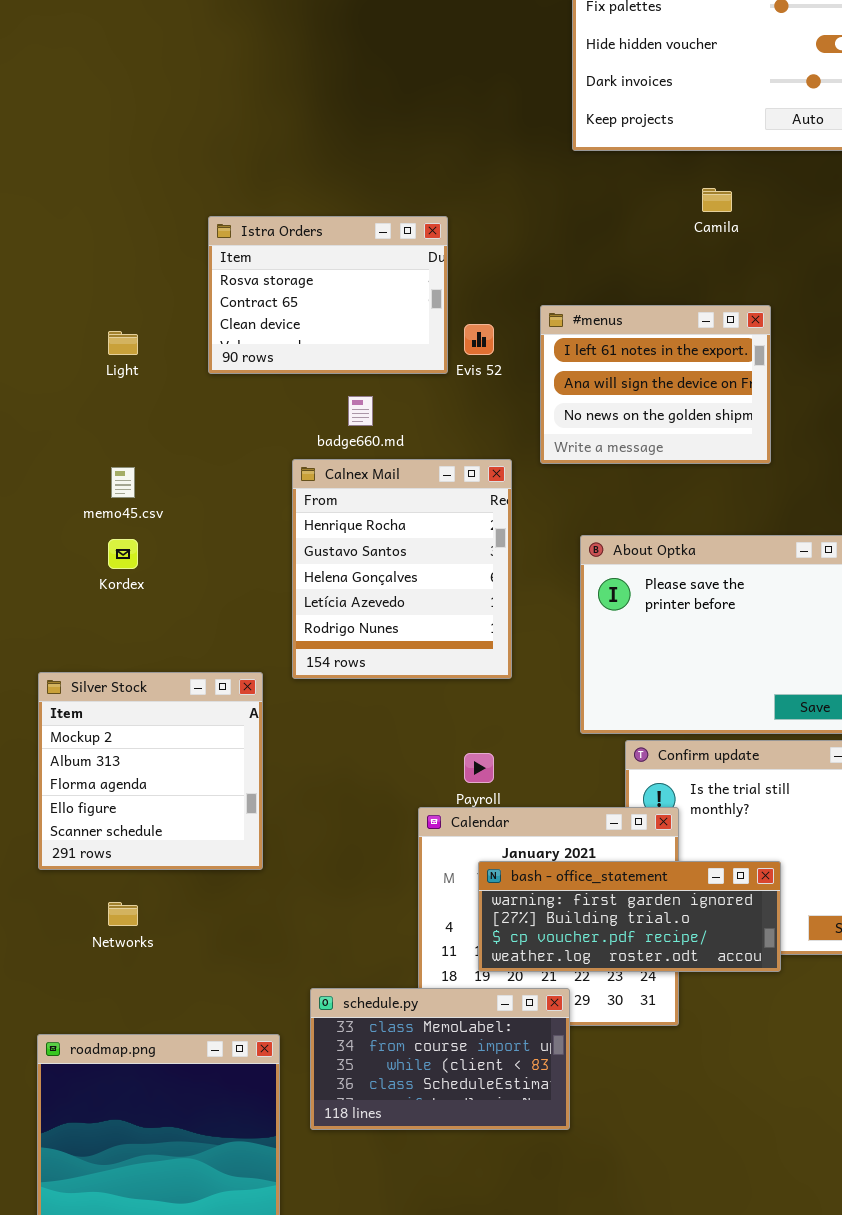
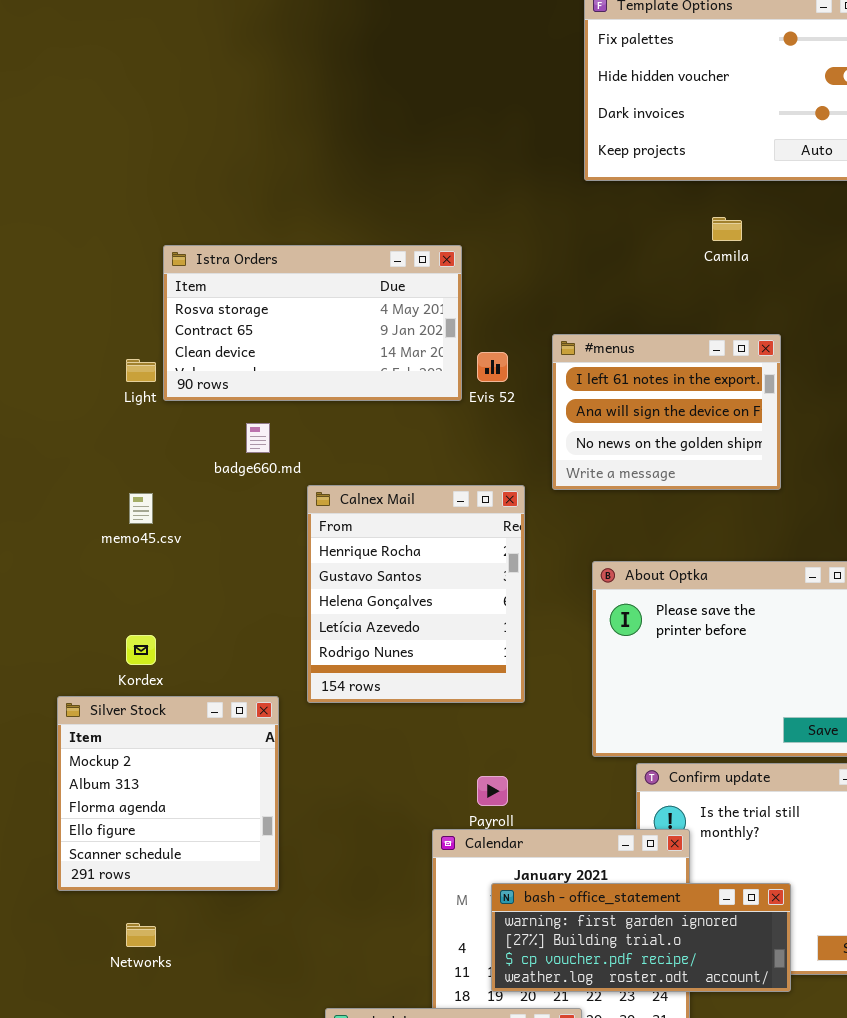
Istra Orders: [208,216,448,374] -> [163,245,462,401], resized
badge660.md: [348,396,373,426] -> [246,423,270,453], moved
Kordex: [108,539,138,569] -> [126,635,156,665], moved

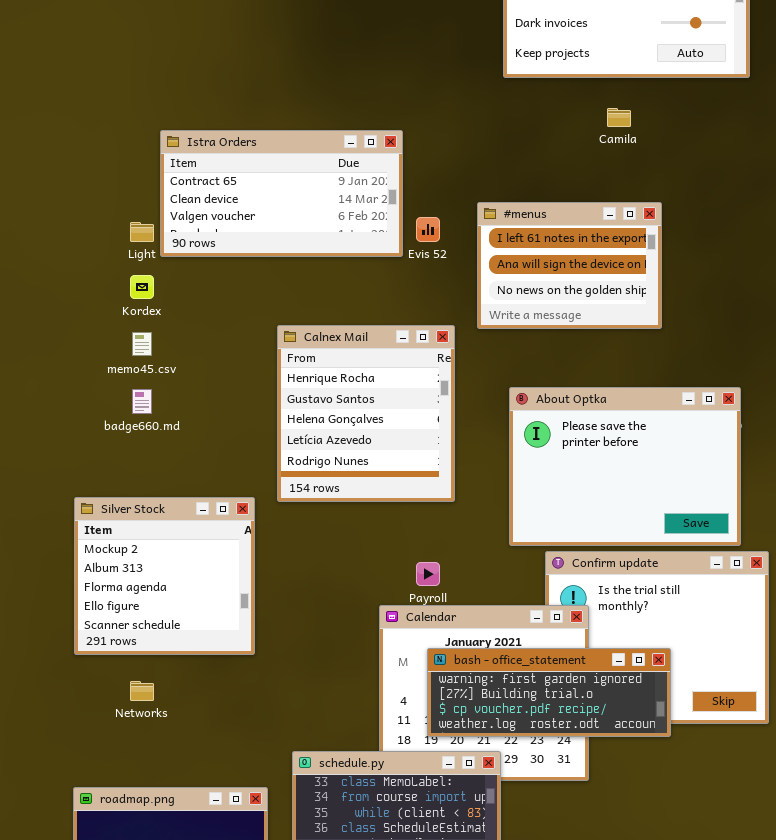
Istra Orders: [163,245,462,401] -> [160,130,403,257], scrolled down 1 row
badge660.md: [246,423,270,453] -> [132,389,152,414], moved
Kordex: [126,635,156,665] -> [130,275,154,299], moved

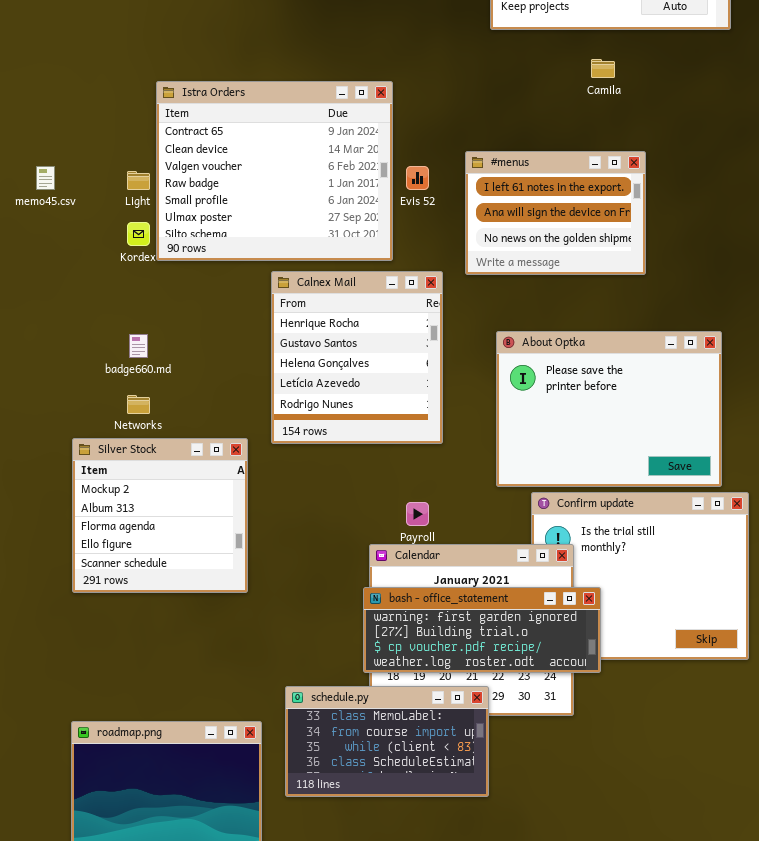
Istra Orders: [160,130,403,257] -> [156,81,393,261], resized
memo45.csv: [132,332,152,356] -> [36,166,55,190], moved
bash - office_statement: [427,648,671,737] -> [363,587,601,673], moved
Networks: [130,681,154,701] -> [127,395,150,414], moved

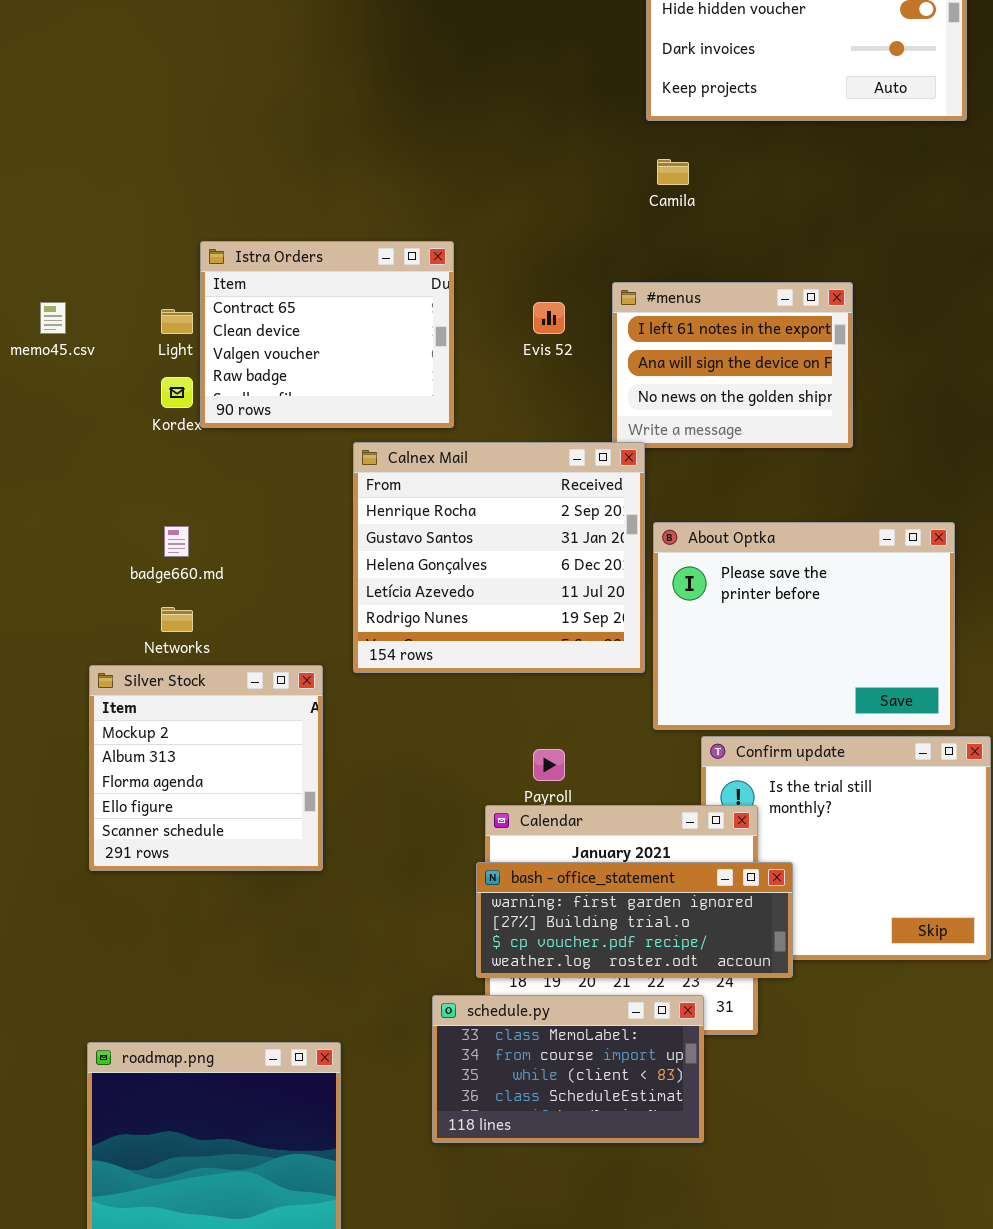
Camila: [591,59,615,78] -> [657,159,689,185], moved
Istra Orders: [156,81,393,261] -> [200,241,454,428], resized
Calnex Mail: [271,271,443,444] -> [353,442,645,673], resized
schedule.py: [285,686,489,797] -> [432,995,704,1143], moved

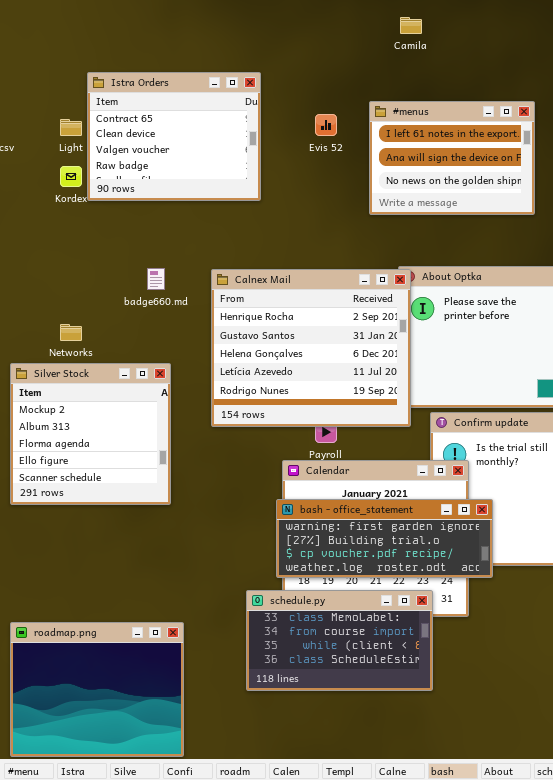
Calnex Mail: [353,442,645,673] -> [211,269,411,427], moved
badge660.md: [164,526,189,557] -> [147,268,165,290], moved

